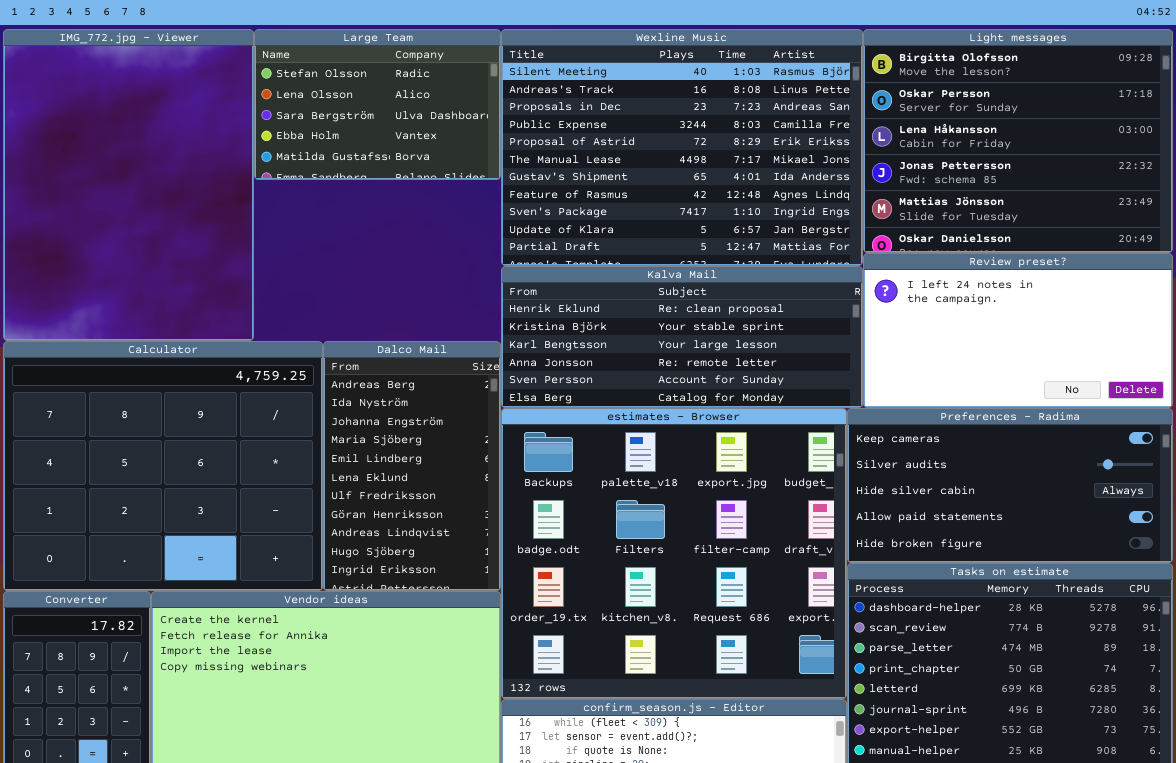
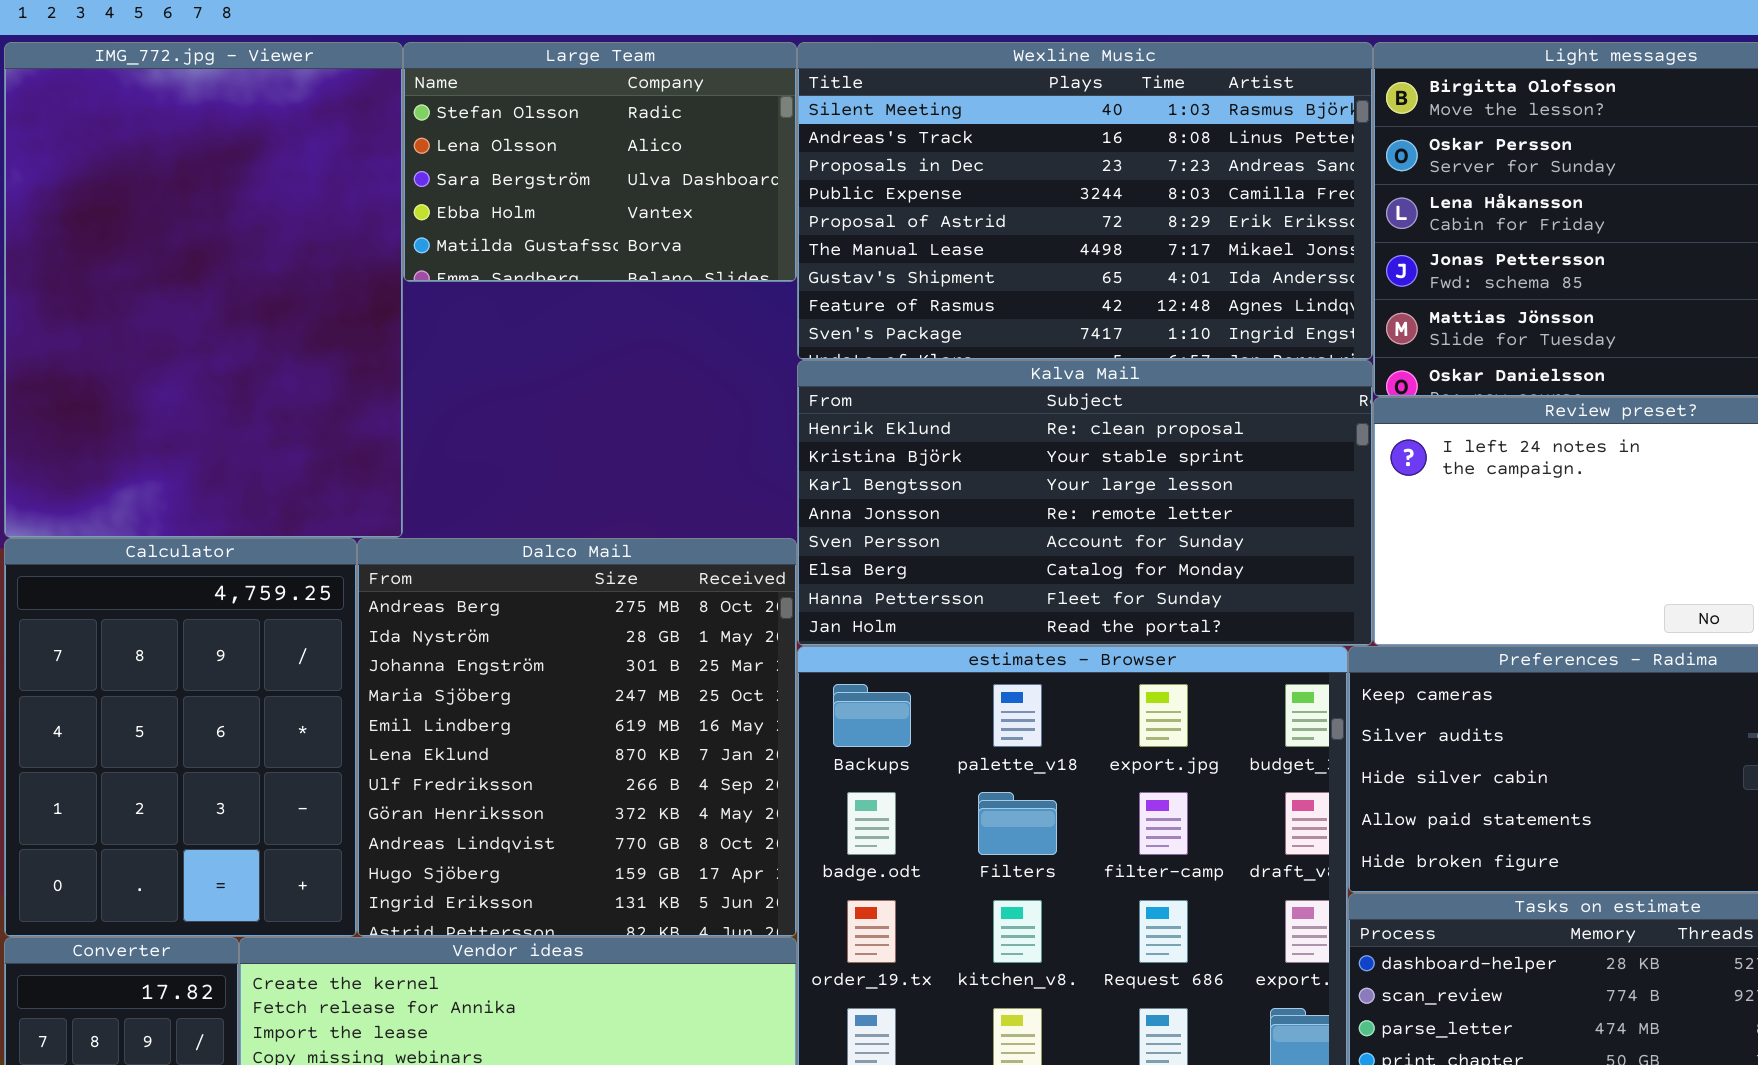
Wexline Music: [501,29,863,266] -> [797,42,1373,360], resized
Kalva Mail: [501,266,863,408] -> [797,360,1373,646], resized
Calculator: [3,341,323,591] -> [4,538,357,937], resized
Dalco Mail: [323,341,501,591] -> [357,538,797,937], resized

